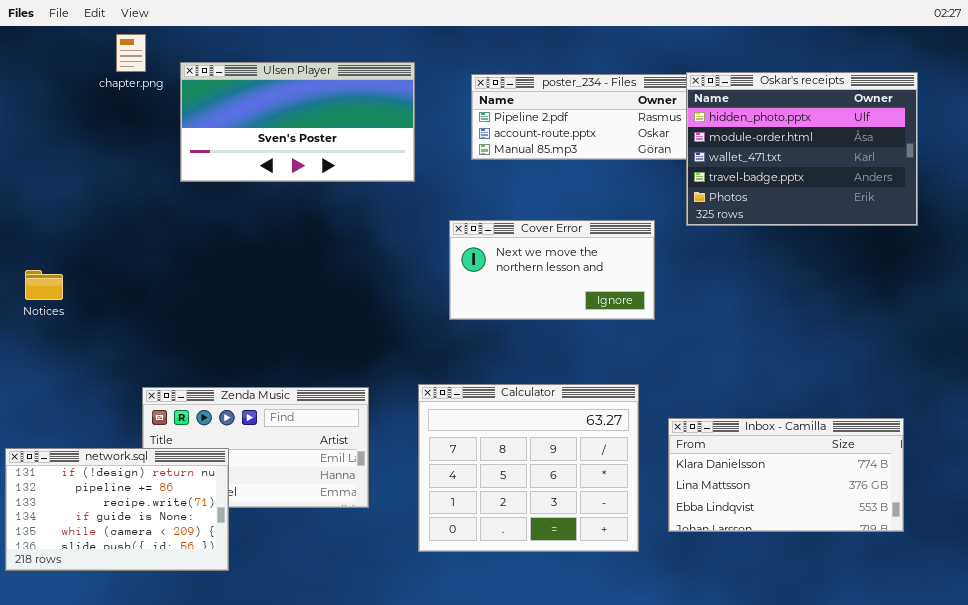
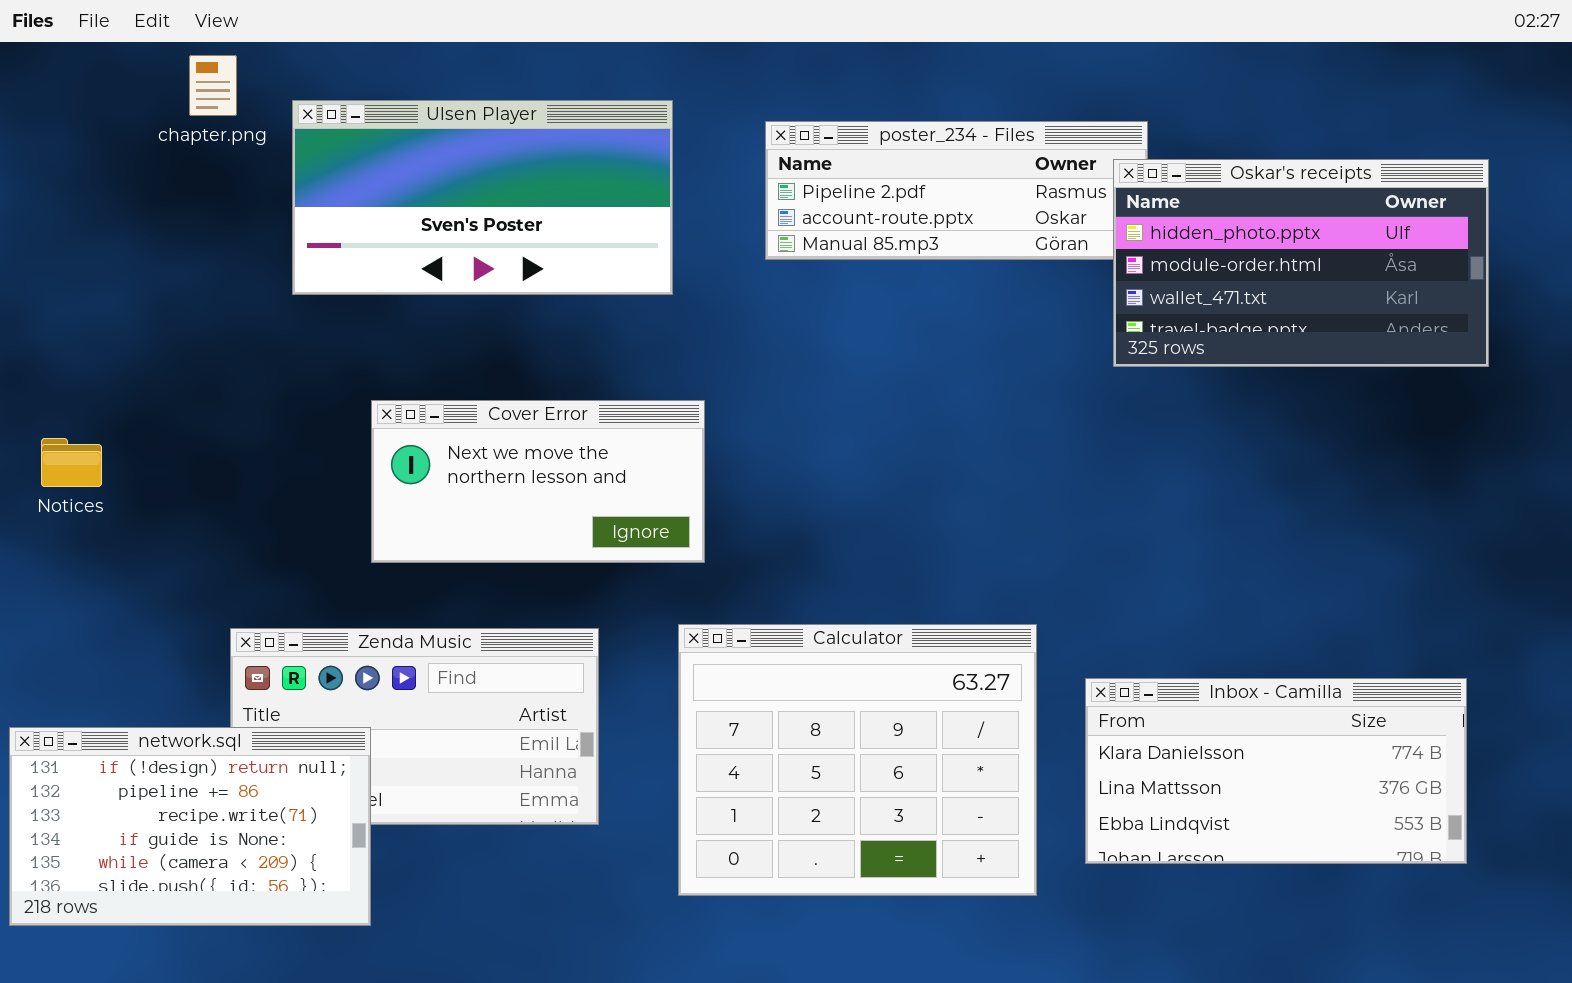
Oskar's receipts: [686,72,918,226] -> [1113,159,1489,367], resized
Cover Error: [449,220,655,320] -> [371,400,705,563], moved

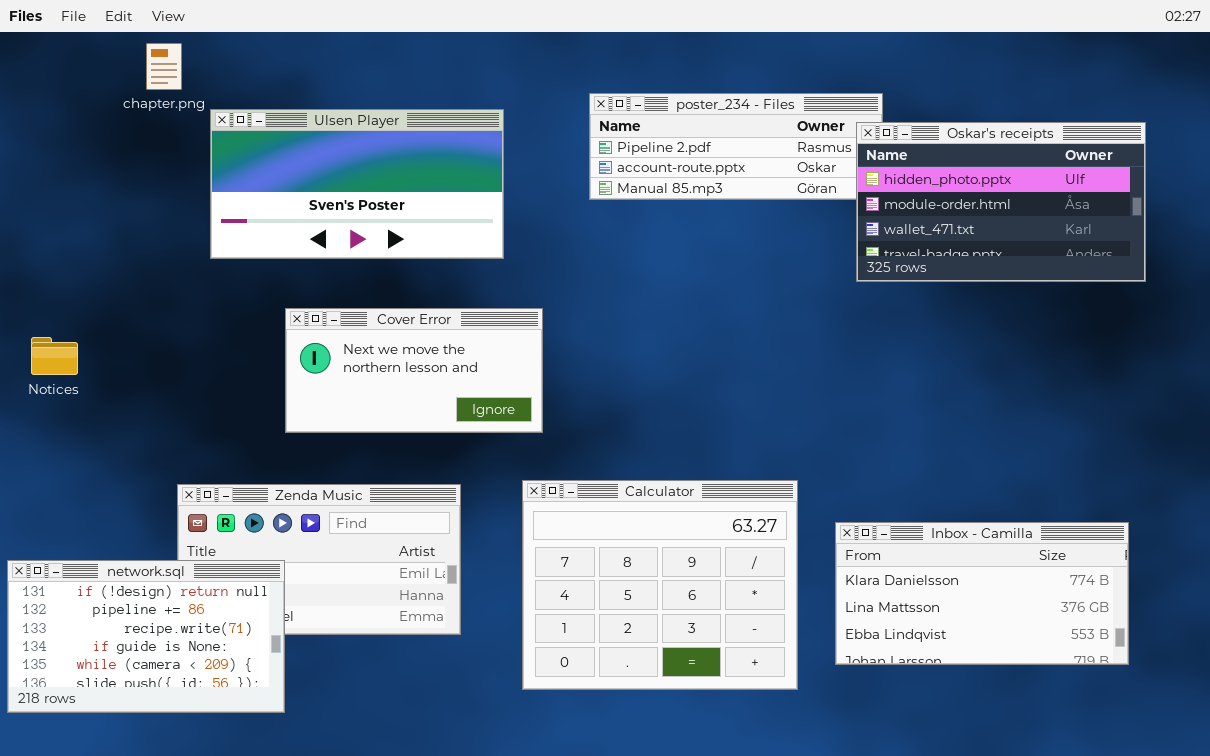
Ulsen Player: [292,100,673,295] -> [210,109,504,259], moved

